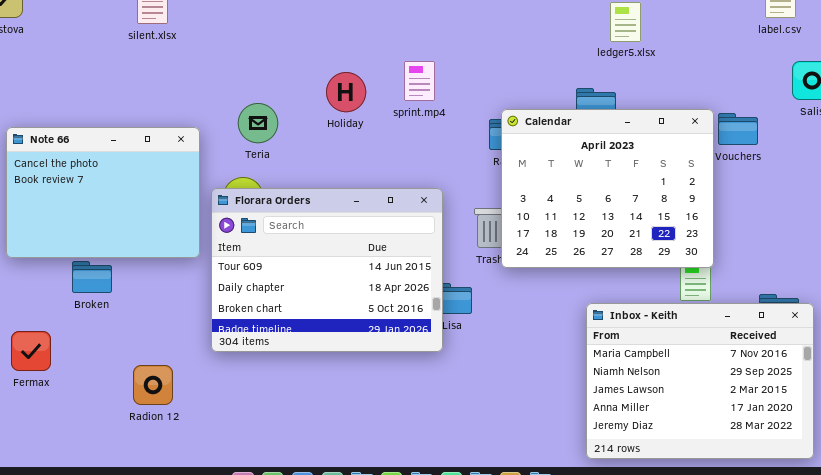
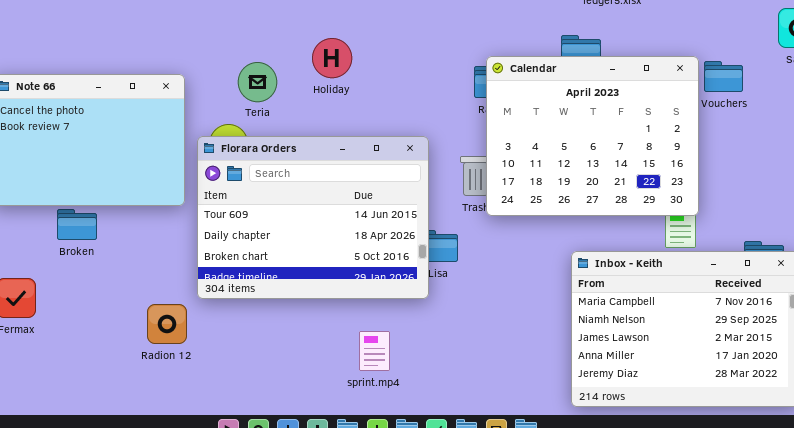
sprint.mp4: [404,61,435,101] -> [359,331,390,371], moved
Holiday: [326,72,366,112] -> [312,38,352,78], moved
Teria: [238,103,278,143] -> [238,62,277,102], moved
Radion 12: [133,365,173,405] -> [147,304,187,344], moved

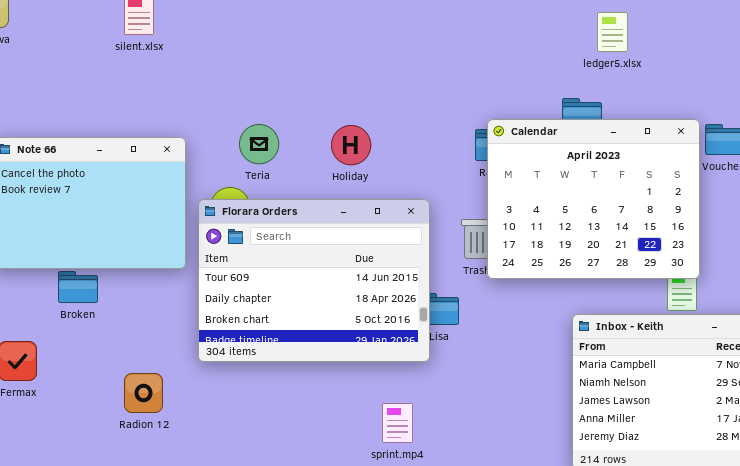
Holiday: [312,38,352,78] -> [331,125,371,165], moved
Radion 12: [147,304,187,344] -> [124,373,163,413], moved
sprint.mp4: [359,331,390,371] -> [382,403,413,443], moved

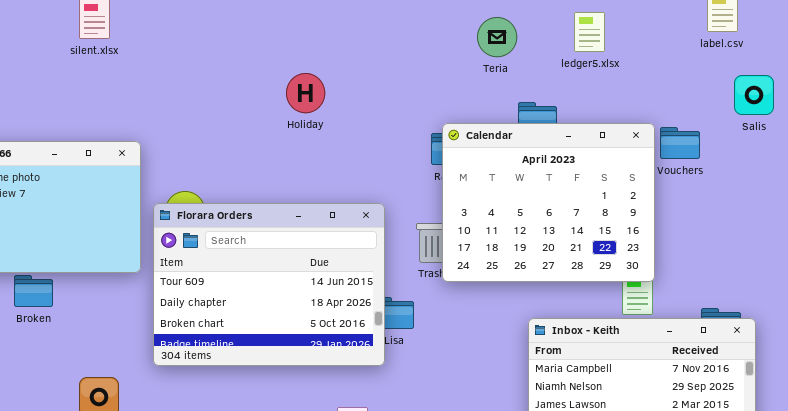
ledger5.xlsx: [597,12,628,52] -> [574,12,605,52], moved
Teria: [239,124,279,164] -> [477,17,517,57], moved
Holiday: [331,125,371,165] -> [286,73,325,113], moved

